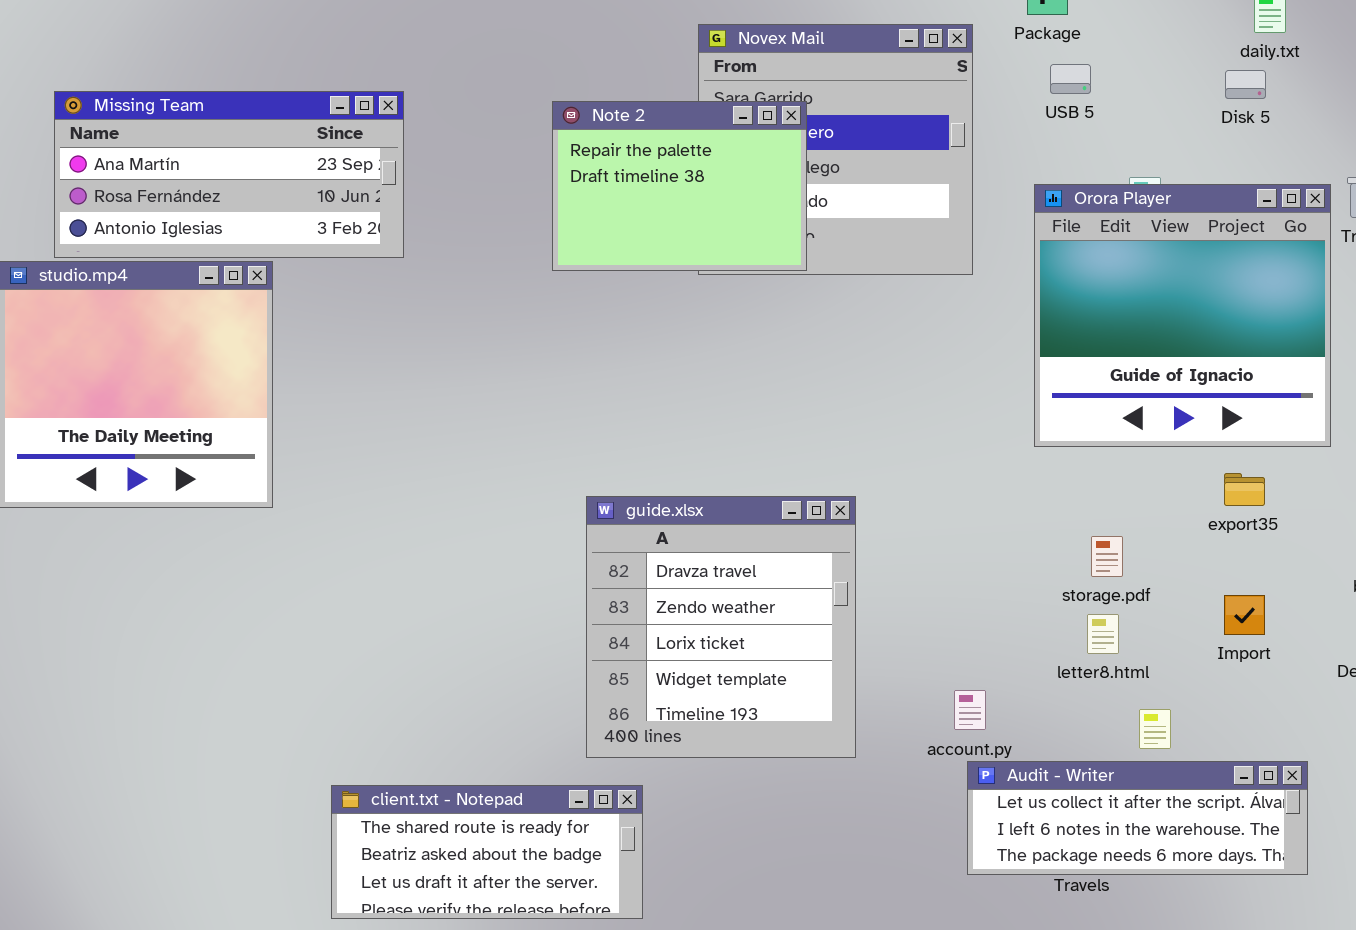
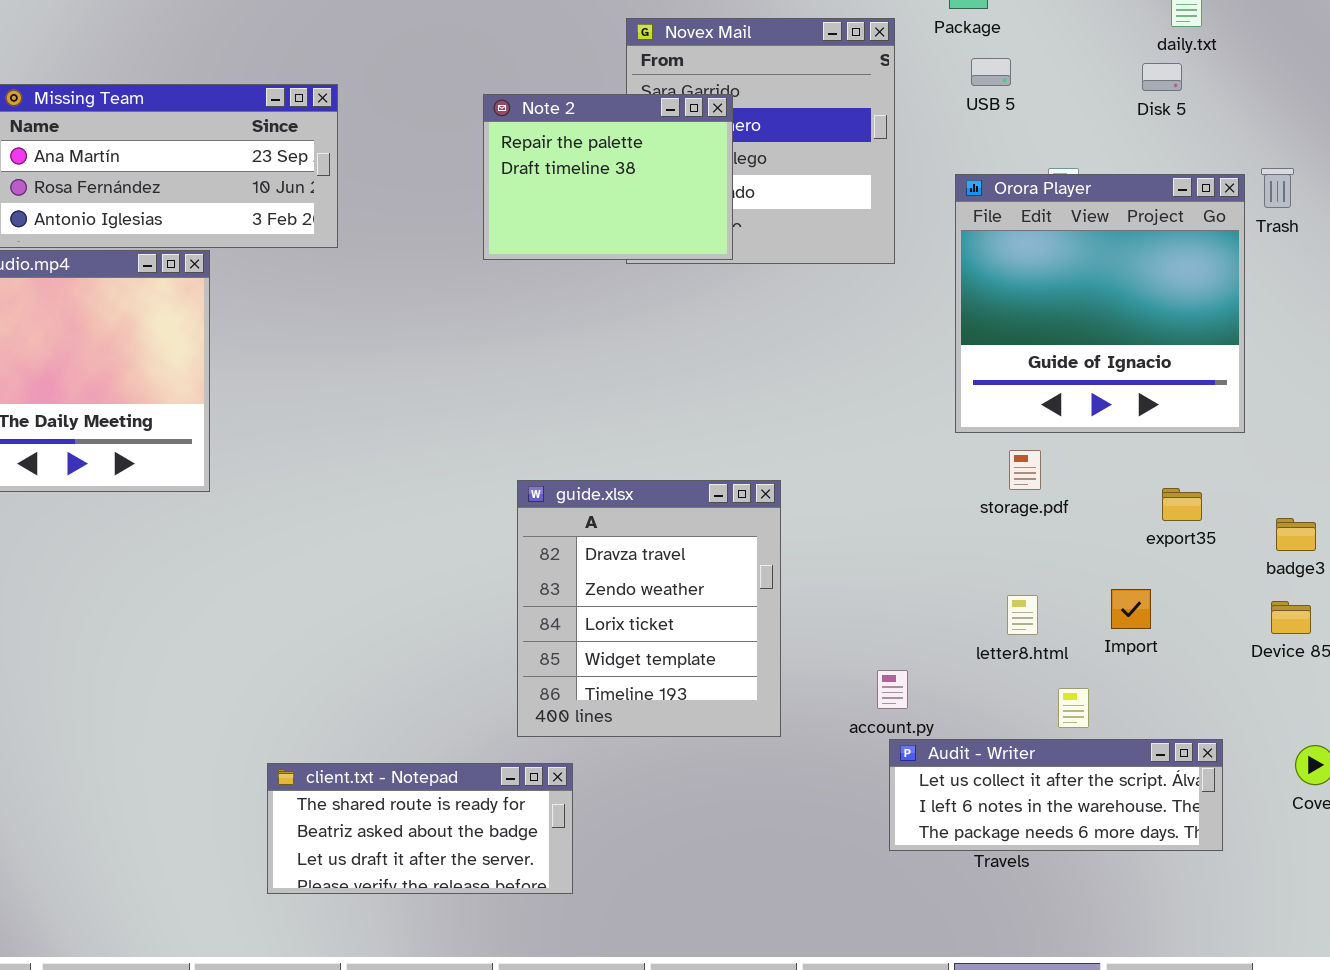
export35: [1224,473,1265,506] -> [1162,488,1202,521], moved
storage.pdf: [1091,536,1123,577] -> [1009,450,1041,490], moved
Import: [1224,595,1265,635] -> [1111,589,1151,629], moved

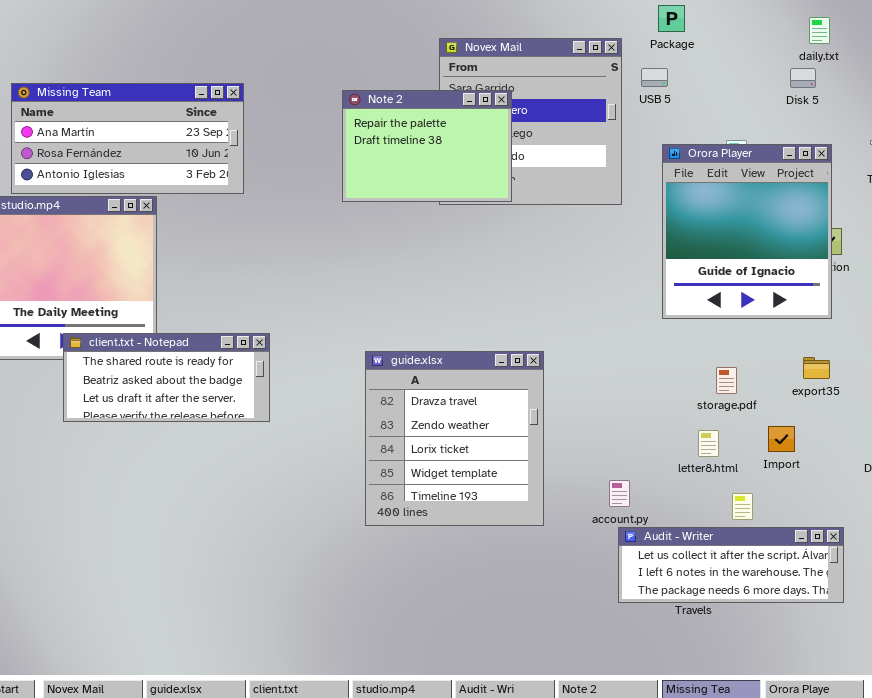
USB 5: [971,58,1011,86] -> [641,68,668,87], moved
Orora Player: [955,174,1245,433] -> [662,144,832,319], resized
storage.pdf: [1009,450,1041,490] -> [716,367,737,394], moved
client.txt - Notepad: [267,763,573,894] -> [63,333,270,422], moved

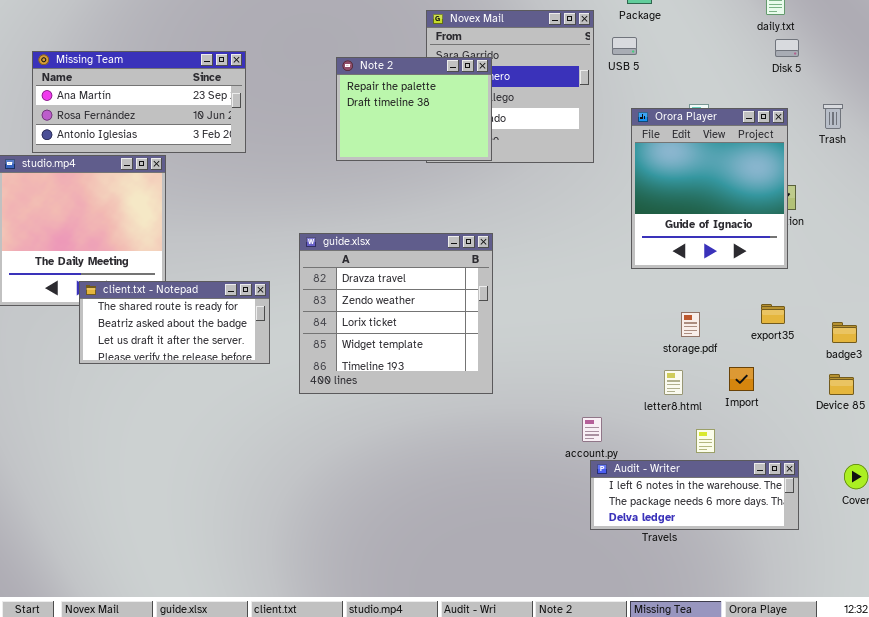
Disk 5: [790,68,816,88] -> [775,39,799,57], moved
guide.xlsx: [365,351,544,526] -> [299,233,493,394], moved, resized
Audit - Writer: [618,527,844,603] -> [590,460,799,530], scrolled down 1 row

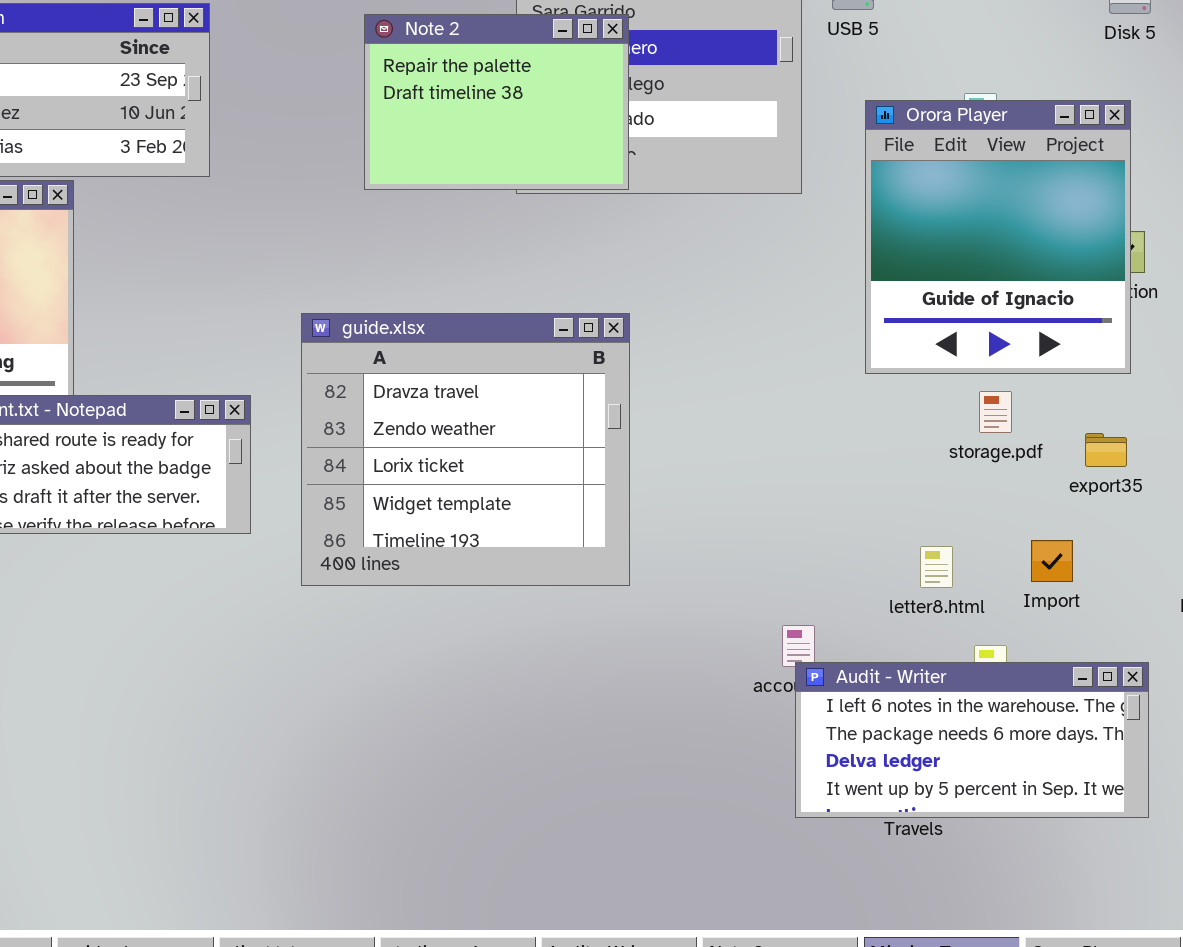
storage.pdf: [681,312,700,337] -> [979,391,1012,433], moved
Audit - Writer: [590,460,799,530] -> [795,662,1149,818], resized

